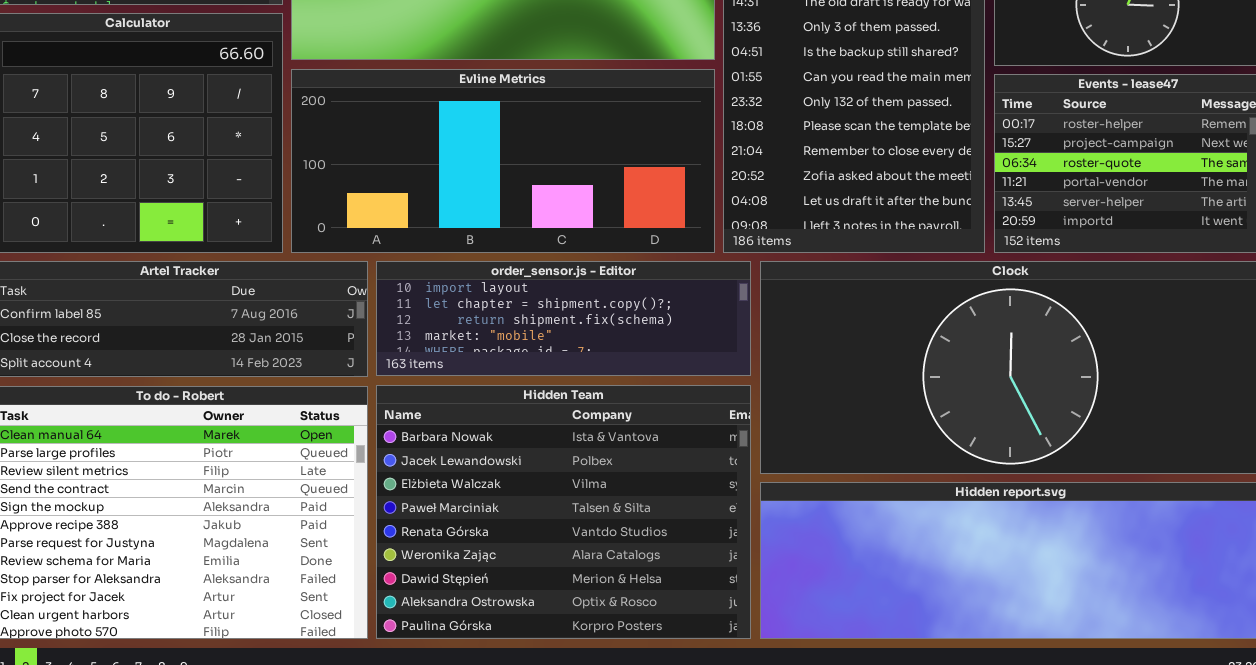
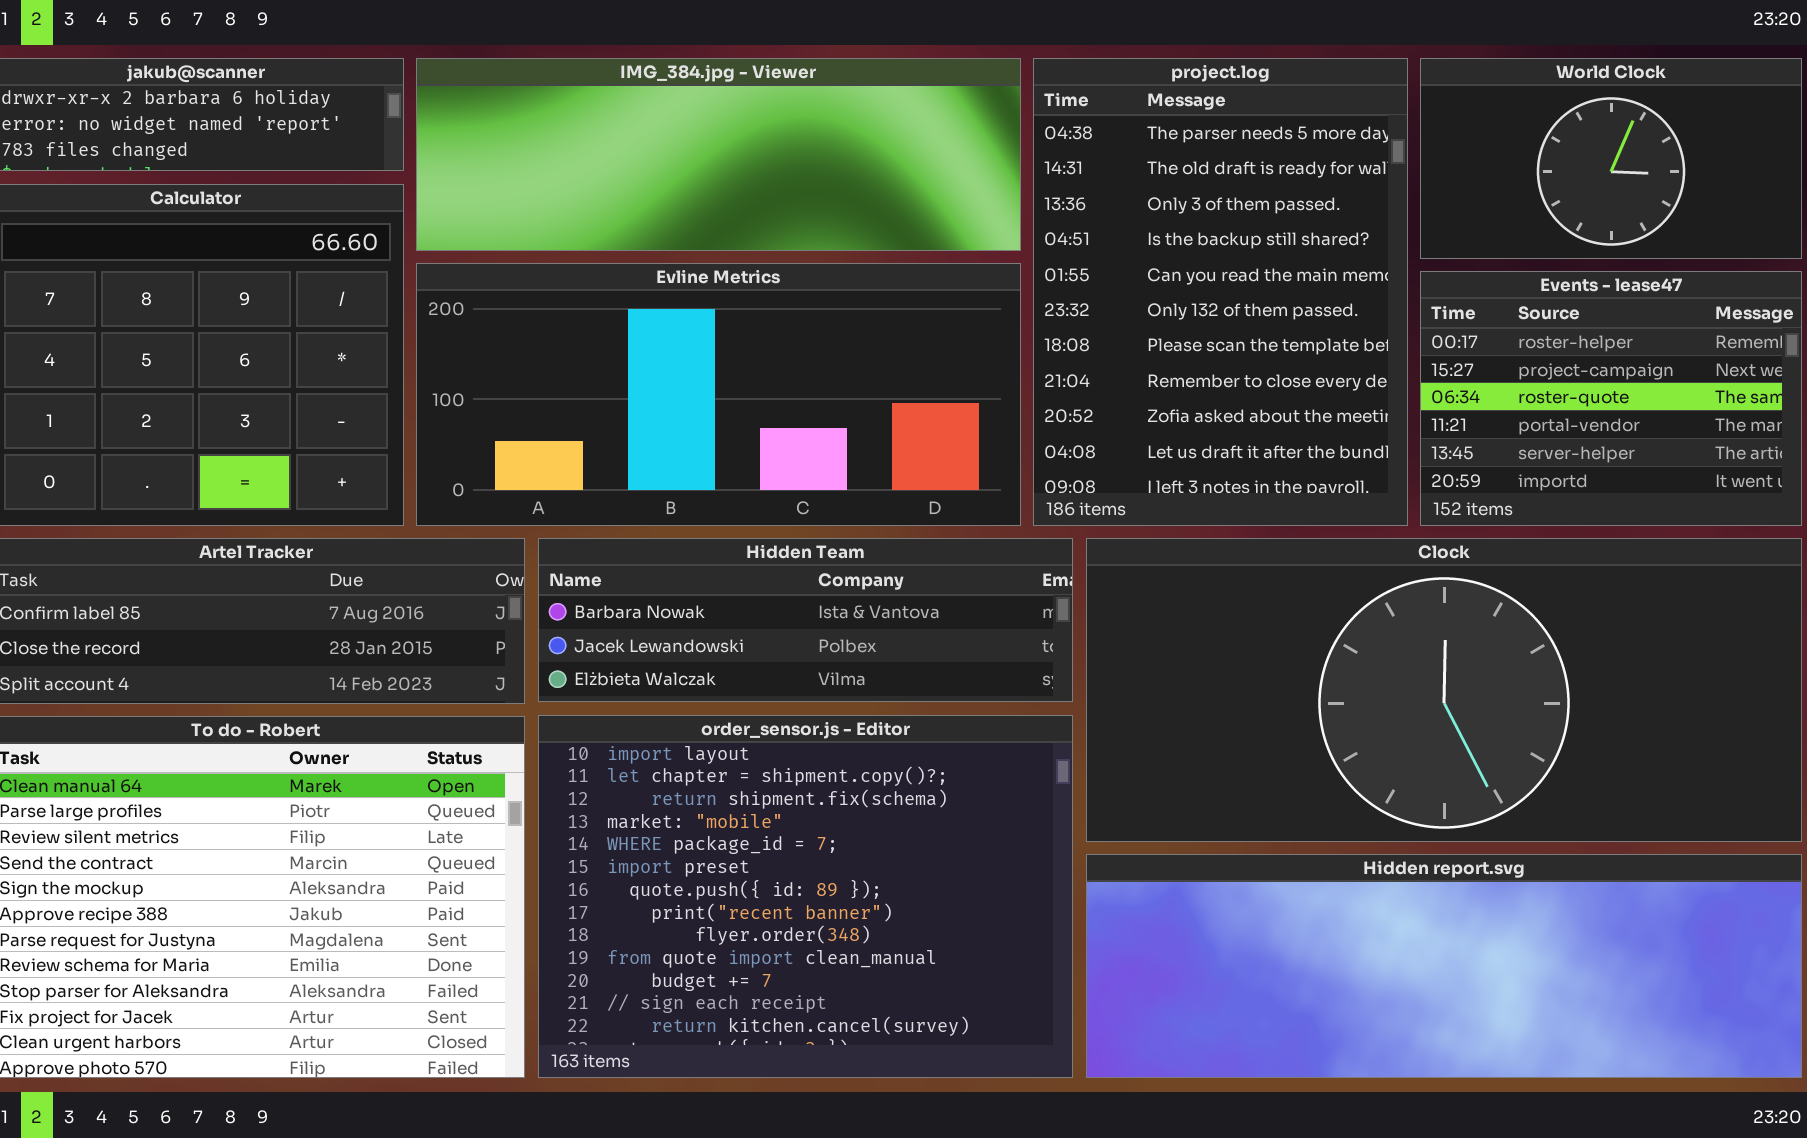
order_sensor.js - Editor: [376,261,751,376] -> [538,715,1073,1078], moved, resized
Hidden Team: [376,385,751,639] -> [538,538,1073,702], moved, resized

